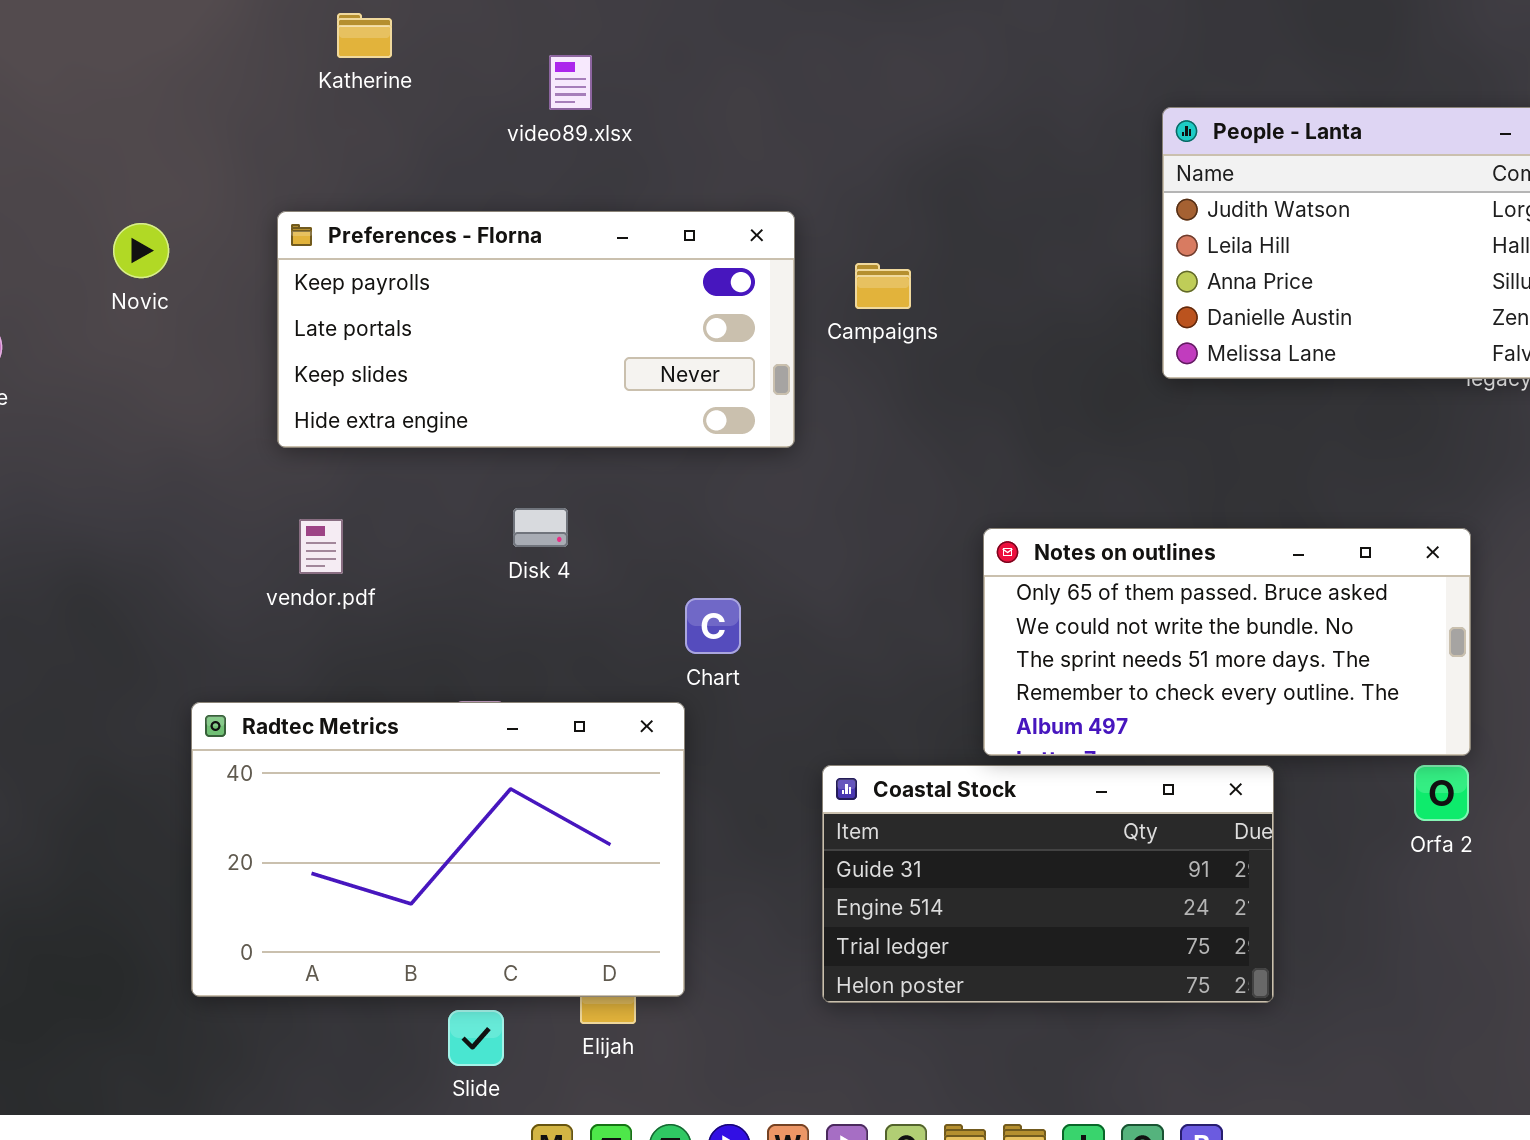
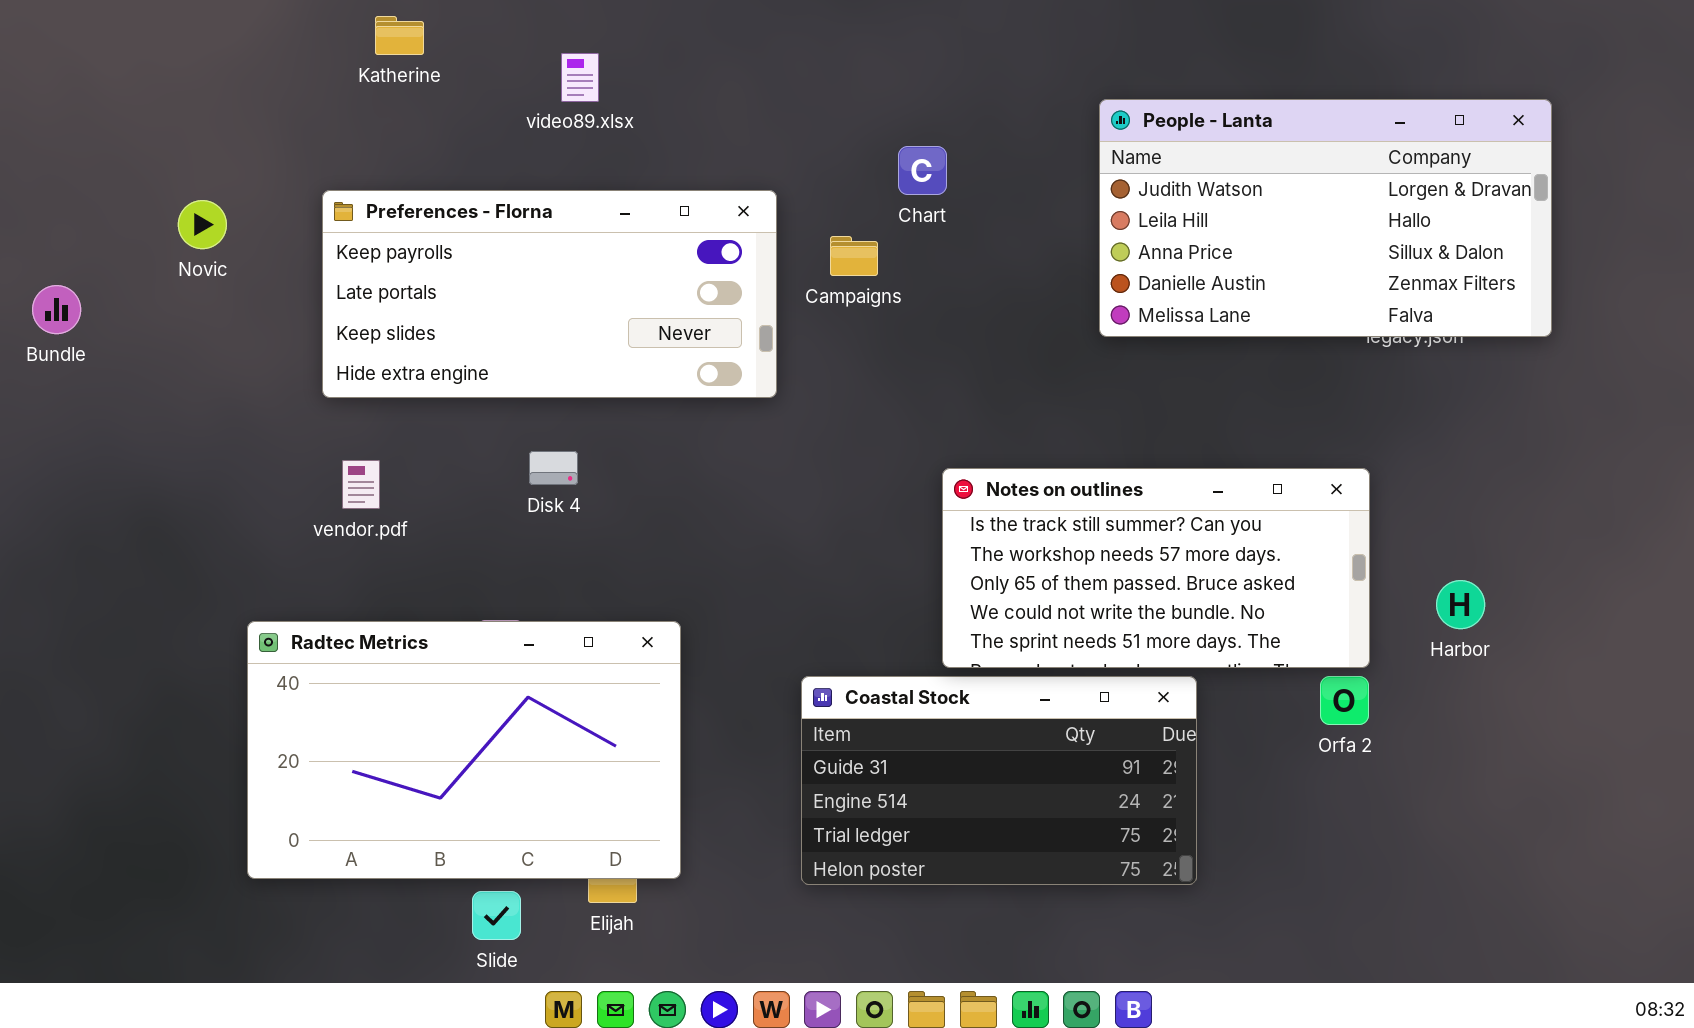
Notes on outlines: [983,528,1471,756] -> [942,468,1370,668], scrolled up 2 rows
Chart: [685,598,741,654] -> [898,146,947,195], moved

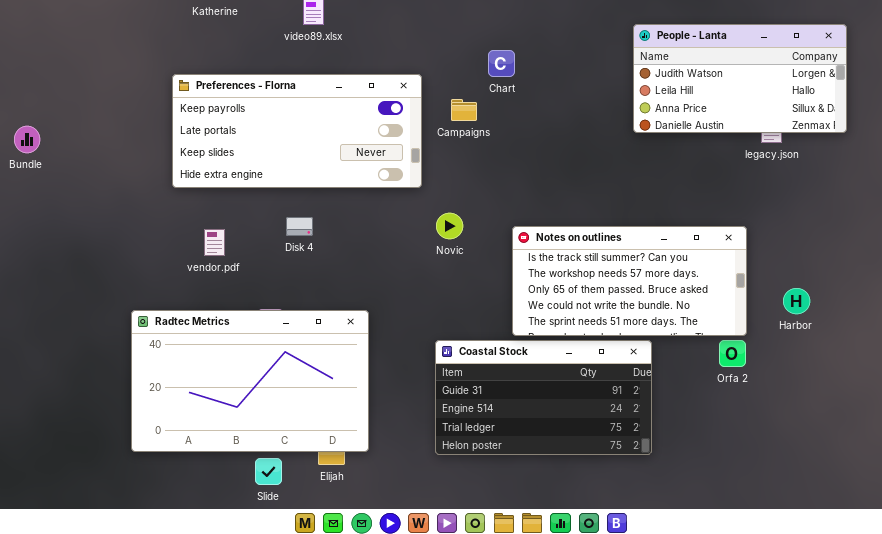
People - Lanta: [1099,99,1552,337] -> [633,24,847,133], resized
Novic: [178,200,227,249] -> [436,213,463,239], moved
vendor.pdf: [342,460,380,509] -> [204,229,225,256], moved

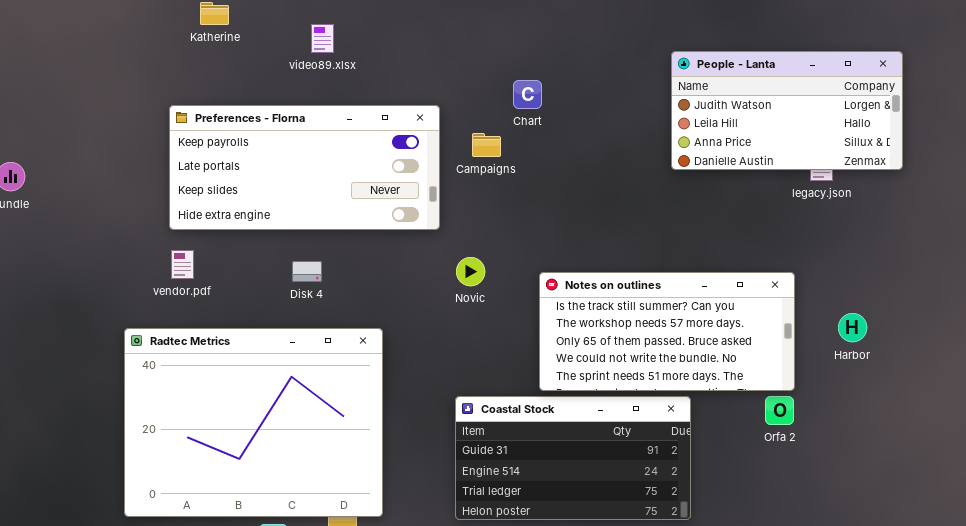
vendor.pdf: [204,229,225,256] -> [171,250,194,279], moved
Harbor: [783,288,810,314] -> [838,313,867,342], moved
Radtec Metrics: [131,310,369,452] -> [124,328,383,517], resized

